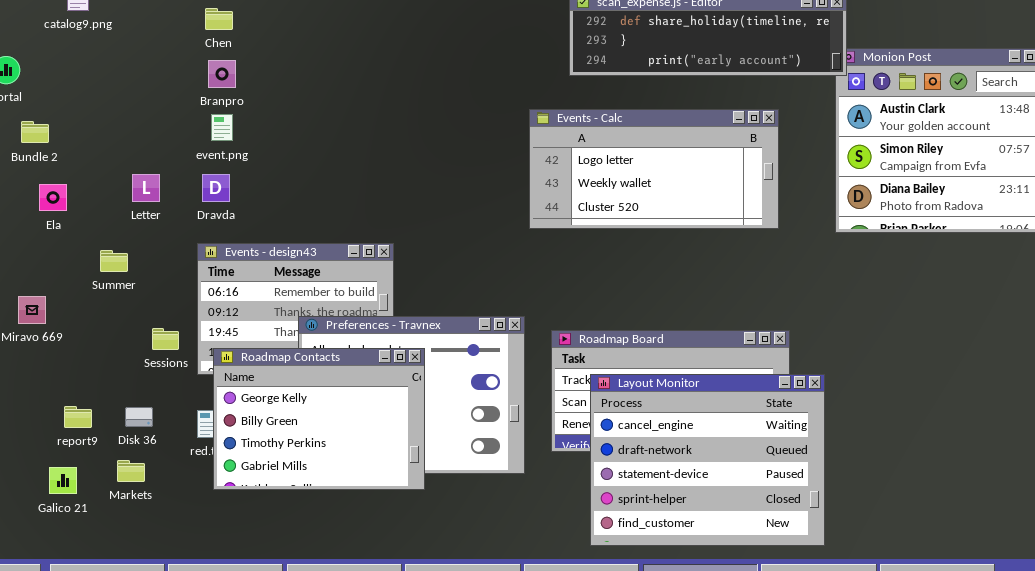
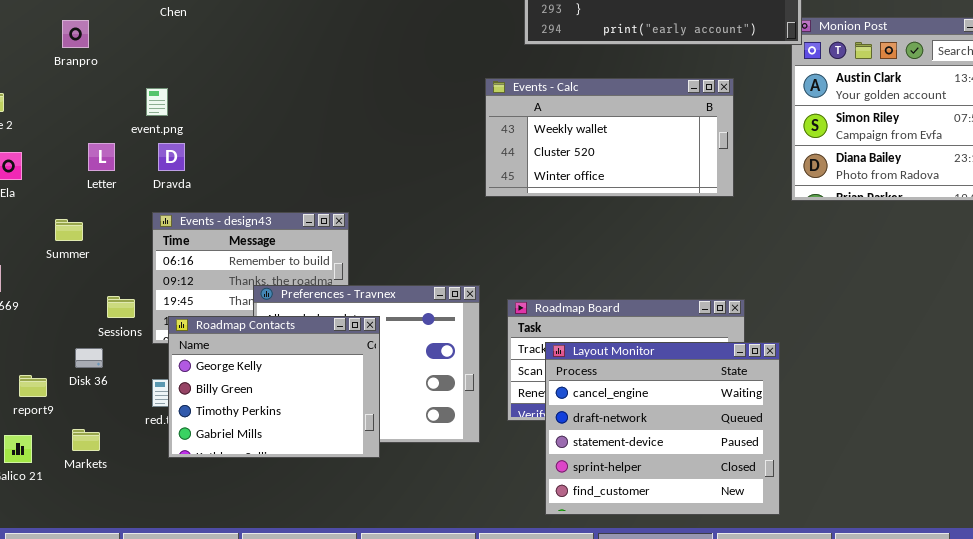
Branpro: [208,60,236,88] -> [62,20,89,48], moved
Events - Calc: [529,109,779,229] -> [485,78,734,197], scrolled down 1 row
event.png: [211,114,233,141] -> [146,88,168,116], moved
Disk 36: [125,407,153,427] -> [75,348,103,368], moved

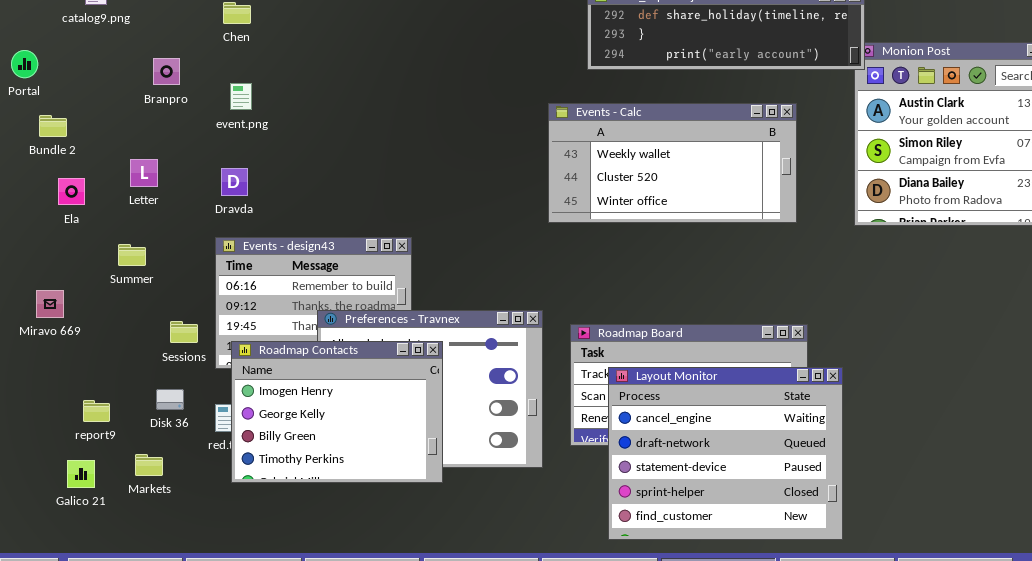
Branpro: [62,20,89,48] -> [153,58,180,85], moved
event.png: [146,88,168,116] -> [230,83,252,110], moved
Letter: [88,143,115,171] -> [130,159,158,187], moved
Roadmap Contacts: [168,316,380,458] -> [231,341,443,483], scrolled up 1 row
Disk 36: [75,348,103,368] -> [156,389,184,410], moved

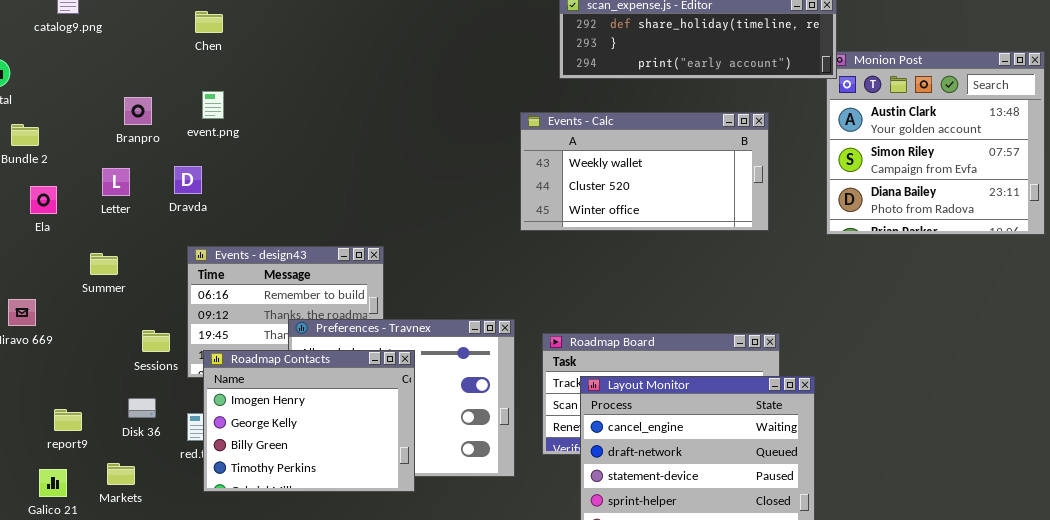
Branpro: [153,58,180,85] -> [124,97,152,125], moved
Dravda: [221,168,248,196] -> [174,166,202,194], moved

